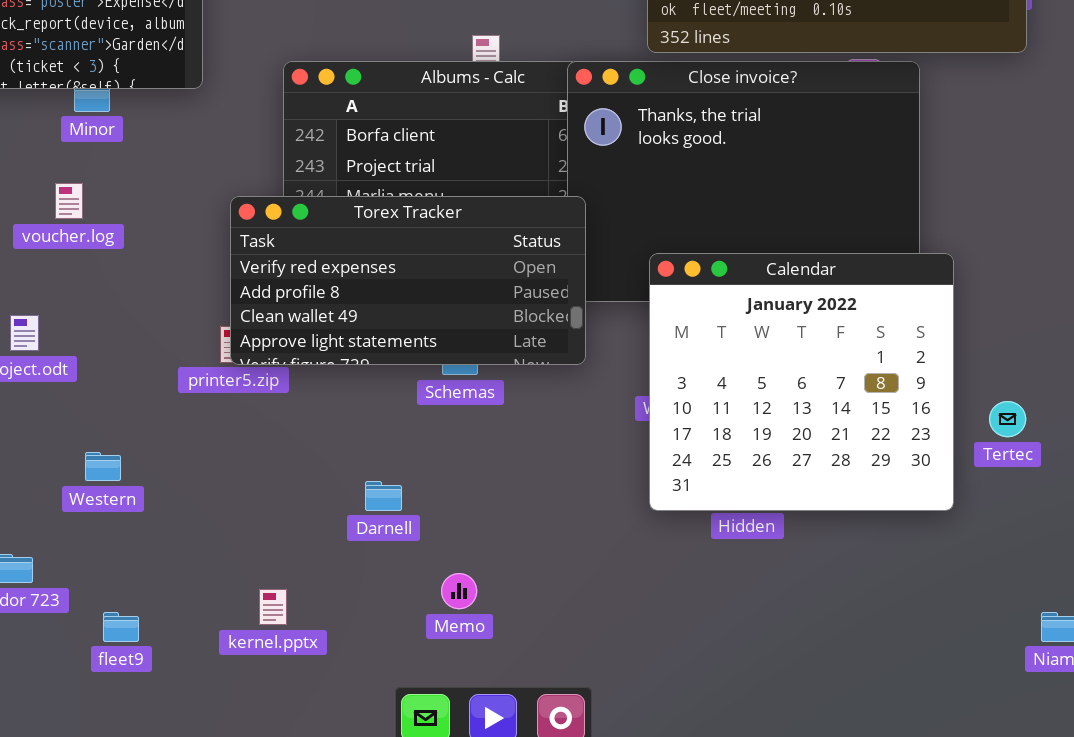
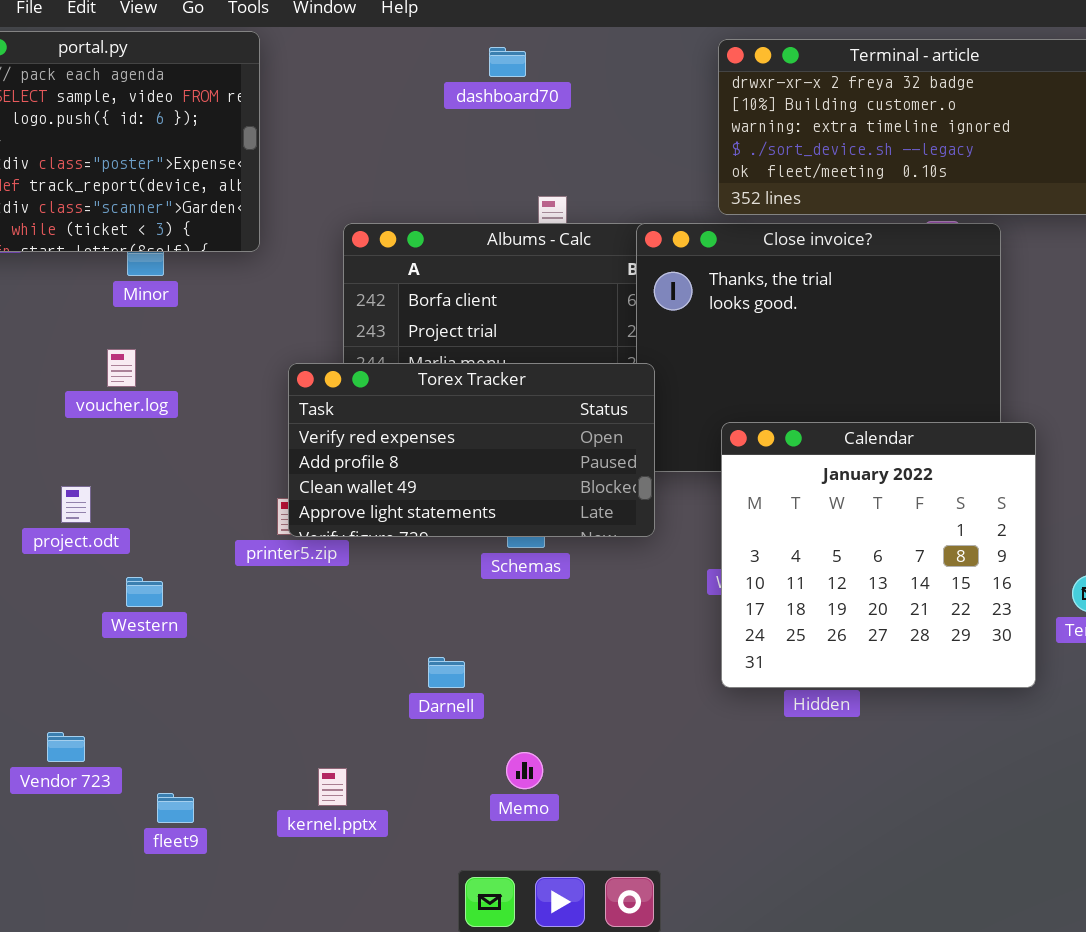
Western: [85,452,121,481] -> [126,577,163,607], moved

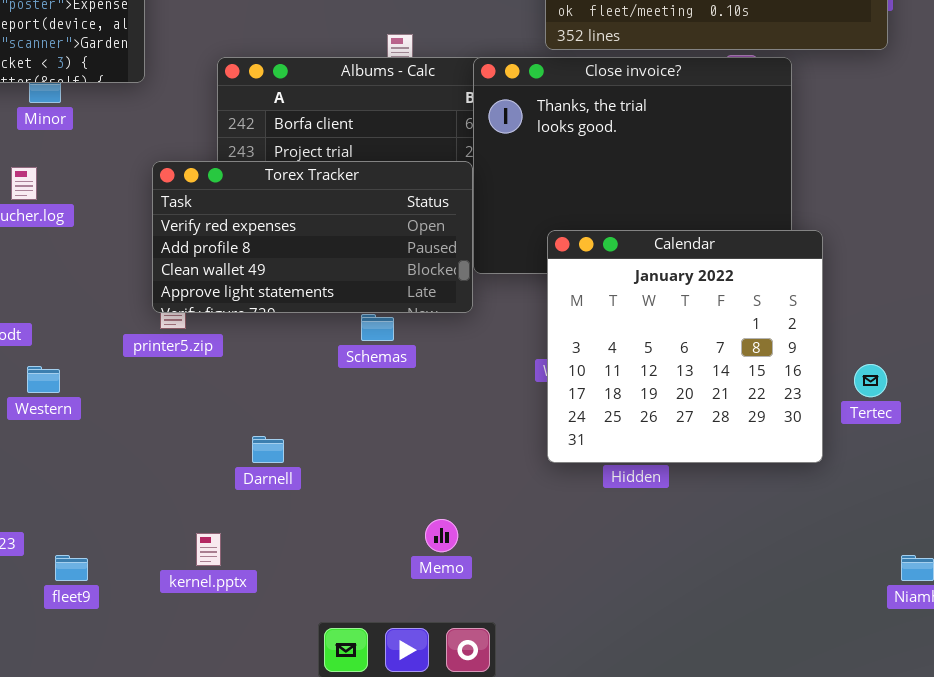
Torex Tracker: [288,363,655,537] -> [152,161,473,313], moved
Darnell: [428,657,465,688] -> [252,436,284,463], moved
Memo: [506,752,543,789] -> [425,519,458,552], moved

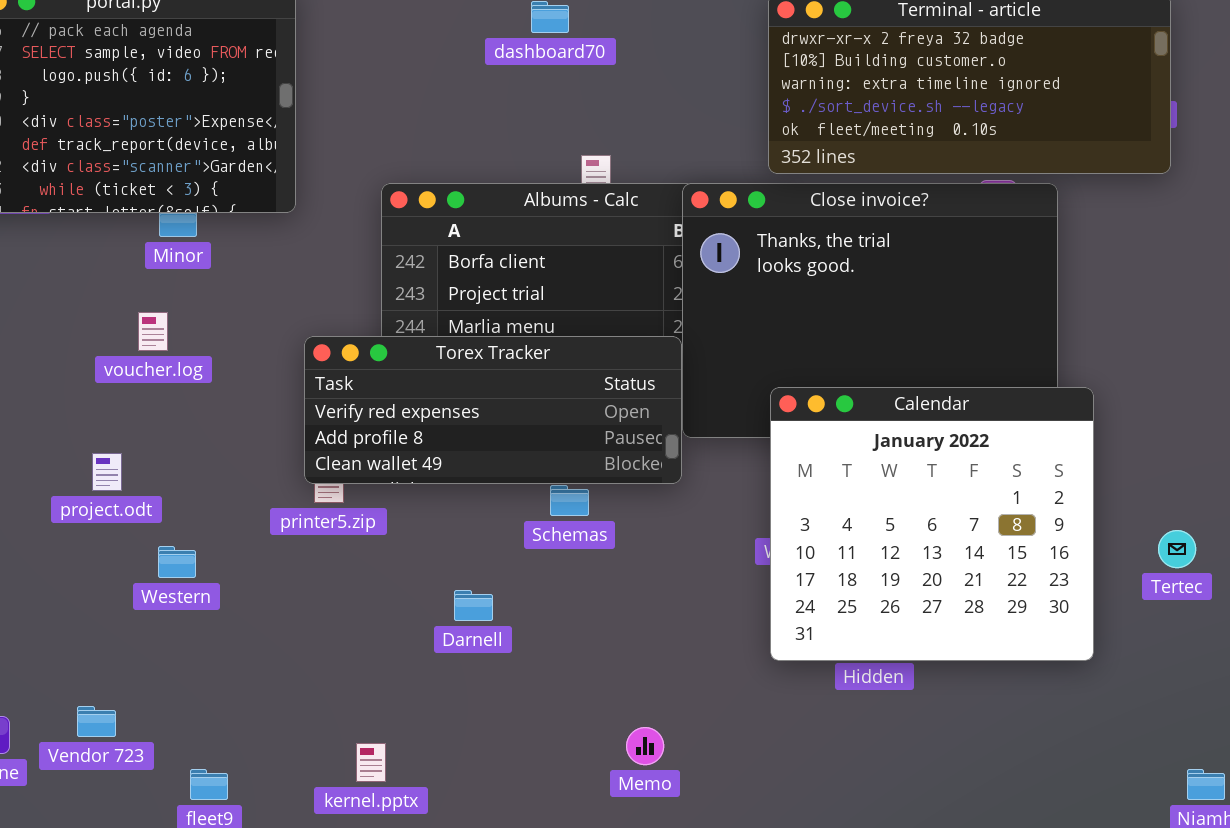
Torex Tracker: [152,161,473,313] -> [304,336,682,484], resized
Tertec: [854,364,887,397] -> [1158,530,1196,568], moved
Darnell: [252,436,284,463] -> [454,590,493,621], moved

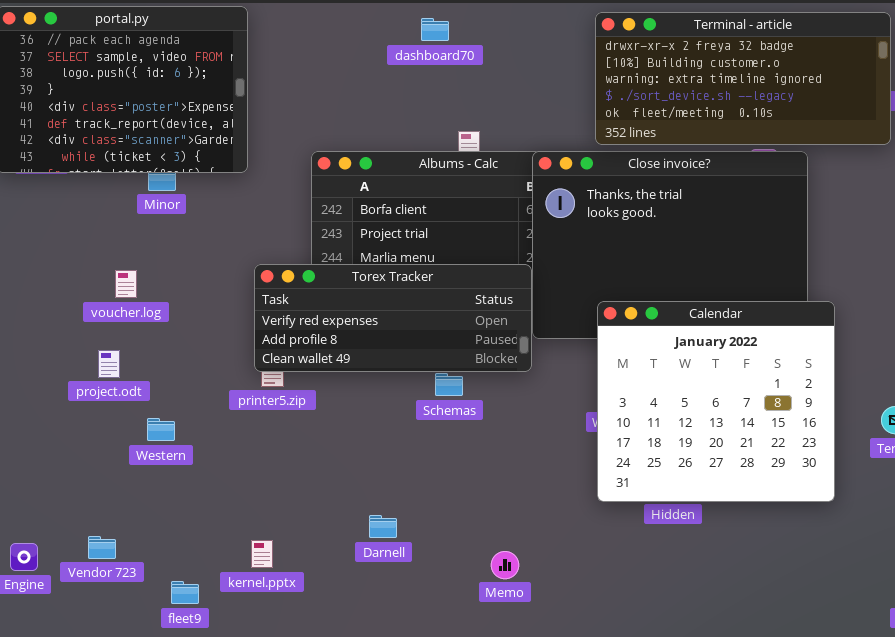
voucher.log: [138,312,168,351] -> [115,270,137,298], moved
Darnell: [454,590,493,621] -> [369,515,397,538], moved
kernel.pptx: [356,743,386,782] -> [251,540,273,568], moved

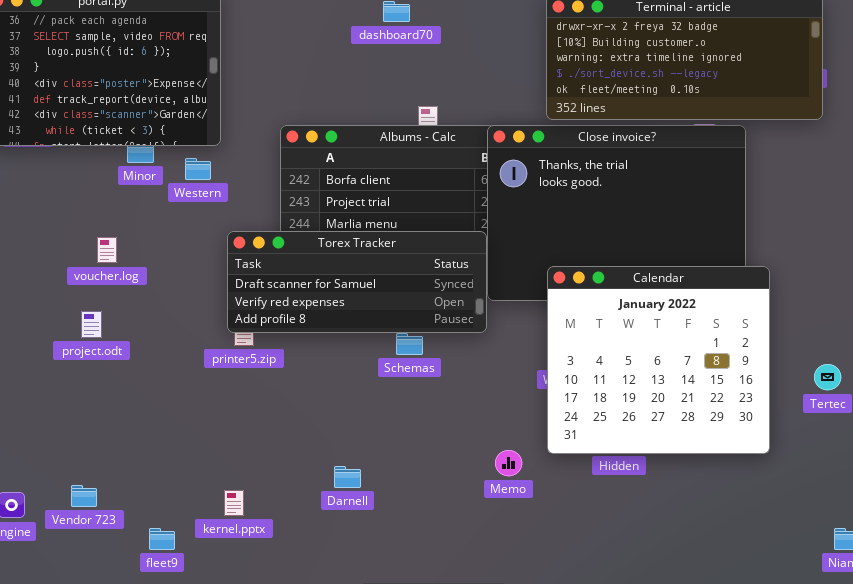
Torex Tracker: [254,264,532,372] -> [227,231,487,333], scrolled up 1 row
Western: [147,418,175,441] -> [185,158,211,180], moved
Memo: [491,551,519,579] -> [495,450,522,476], moved

